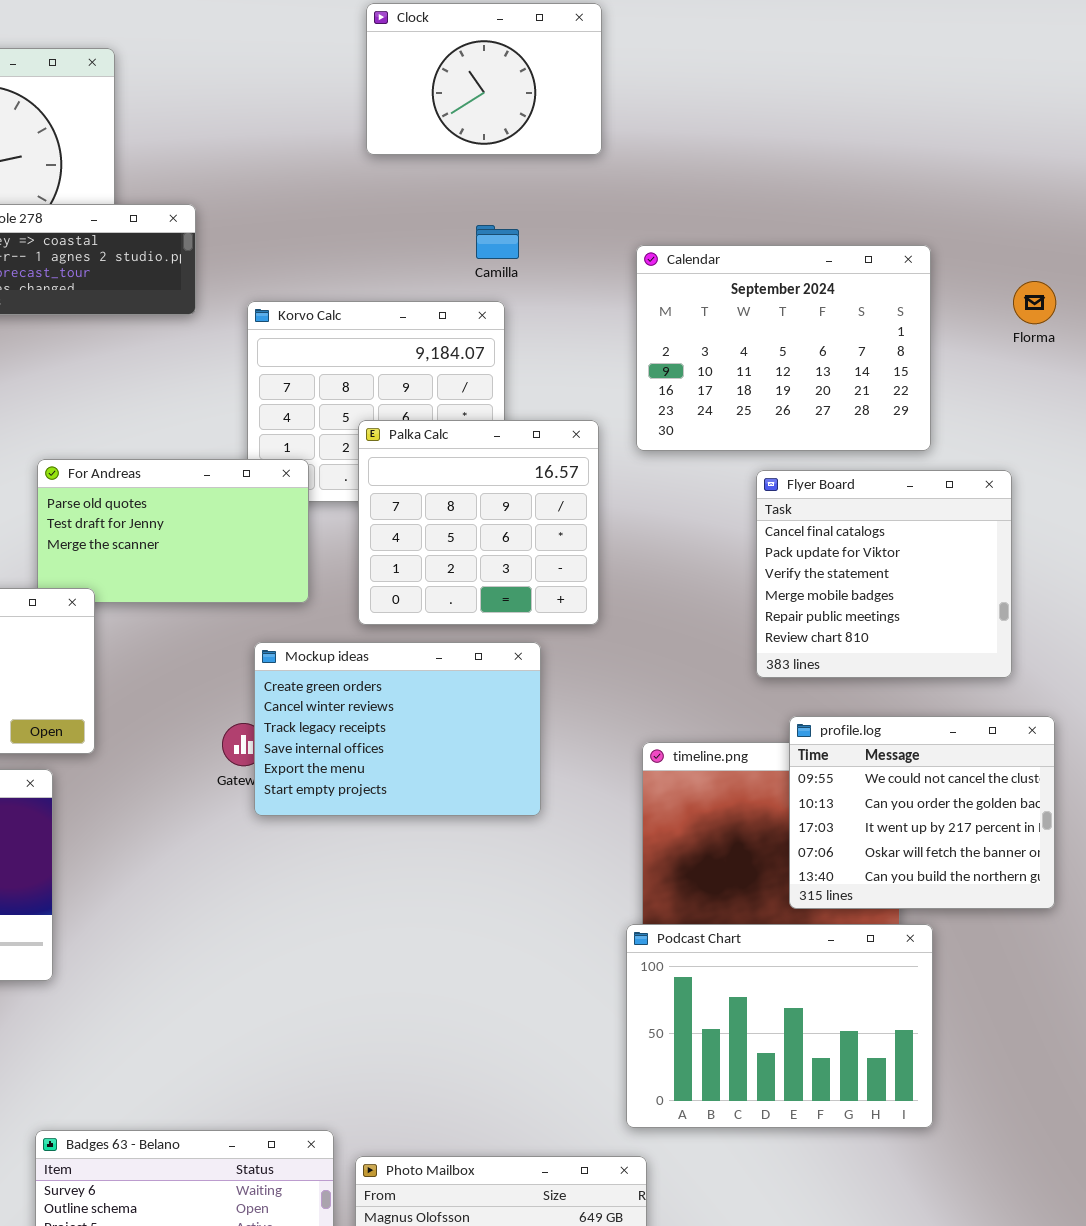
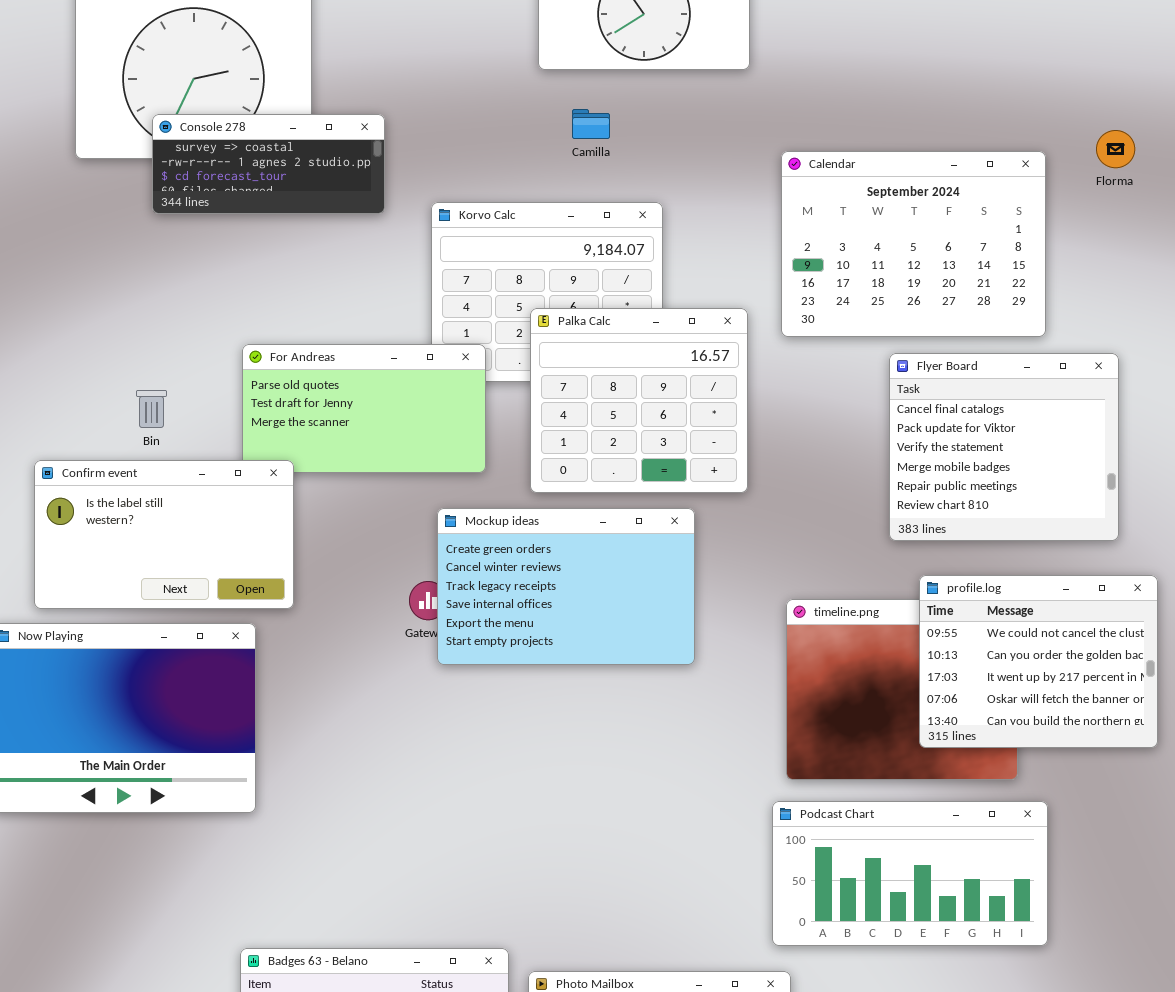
Camilla: [476,225,519,259] -> [572,109,610,139], moved
Florma: [1013,281,1056,324] -> [1096,130,1135,168], moved
Podcast Chart: [626,924,933,1128] -> [772,801,1048,946], resized

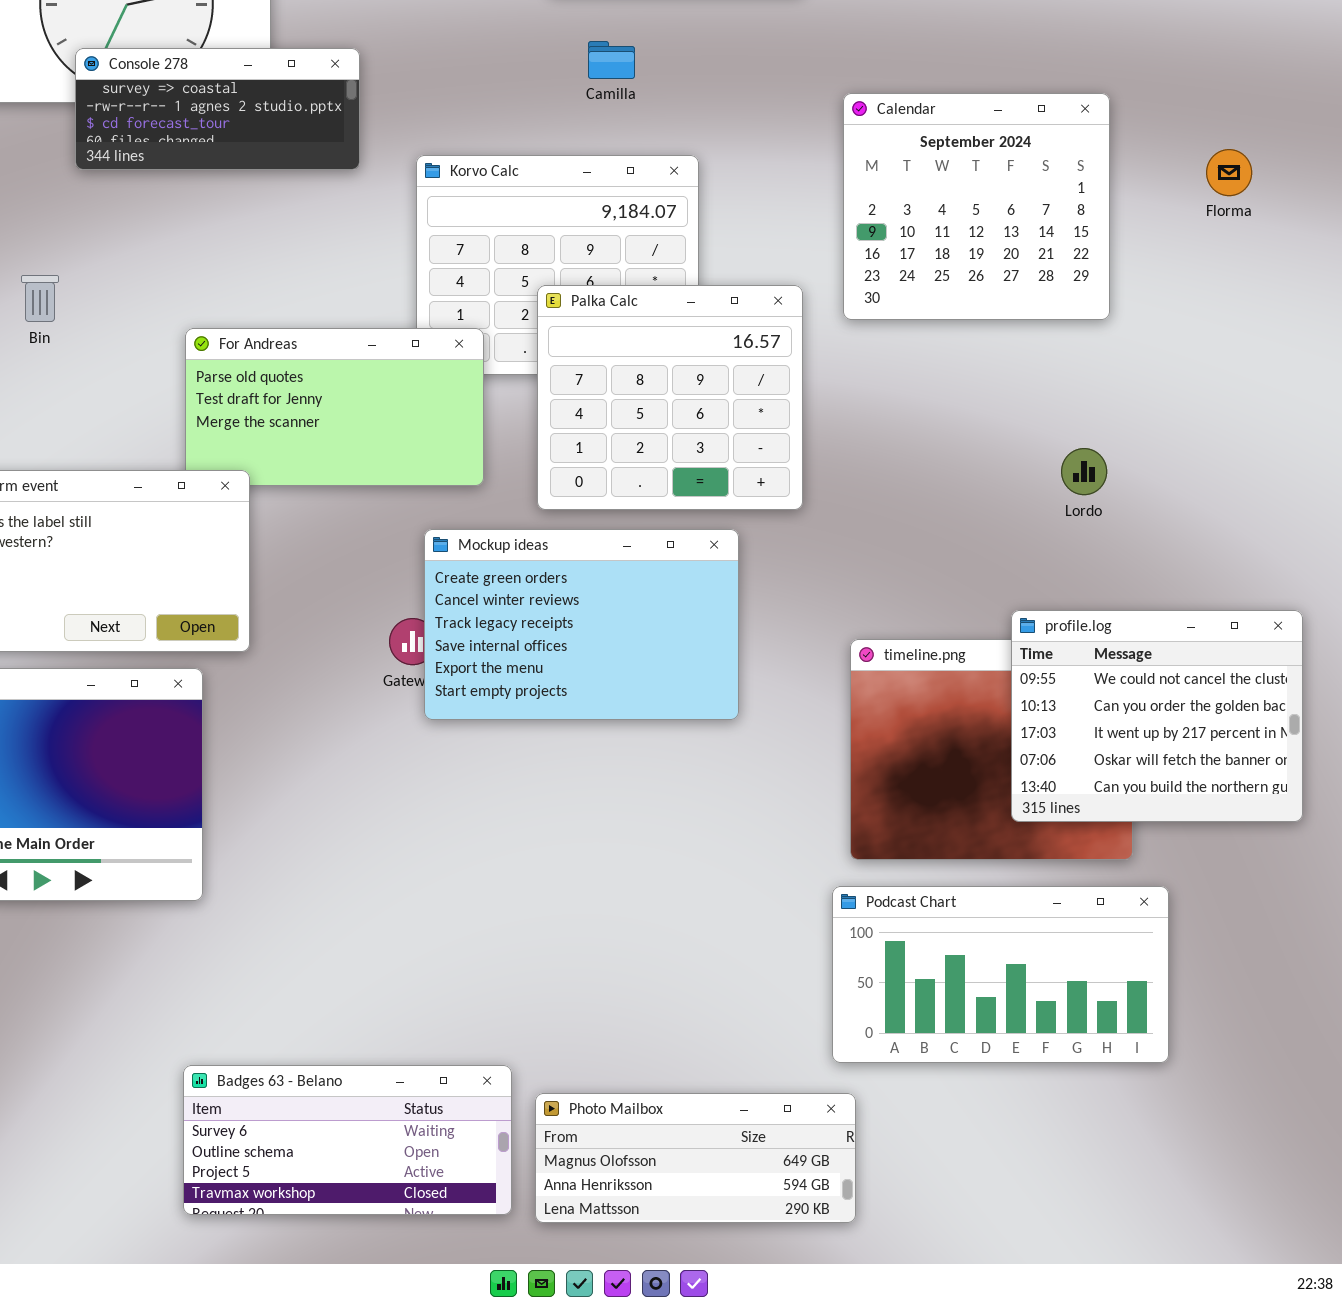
Florma: [1096,130,1135,168] -> [1206,149,1252,196], moved
Calendar: [781,151,1046,337] -> [843,93,1110,320], resized
Flyer Board: [889,353,1119,541] -> none, closed
Bin: [136,390,167,428] -> [21,275,59,322], moved

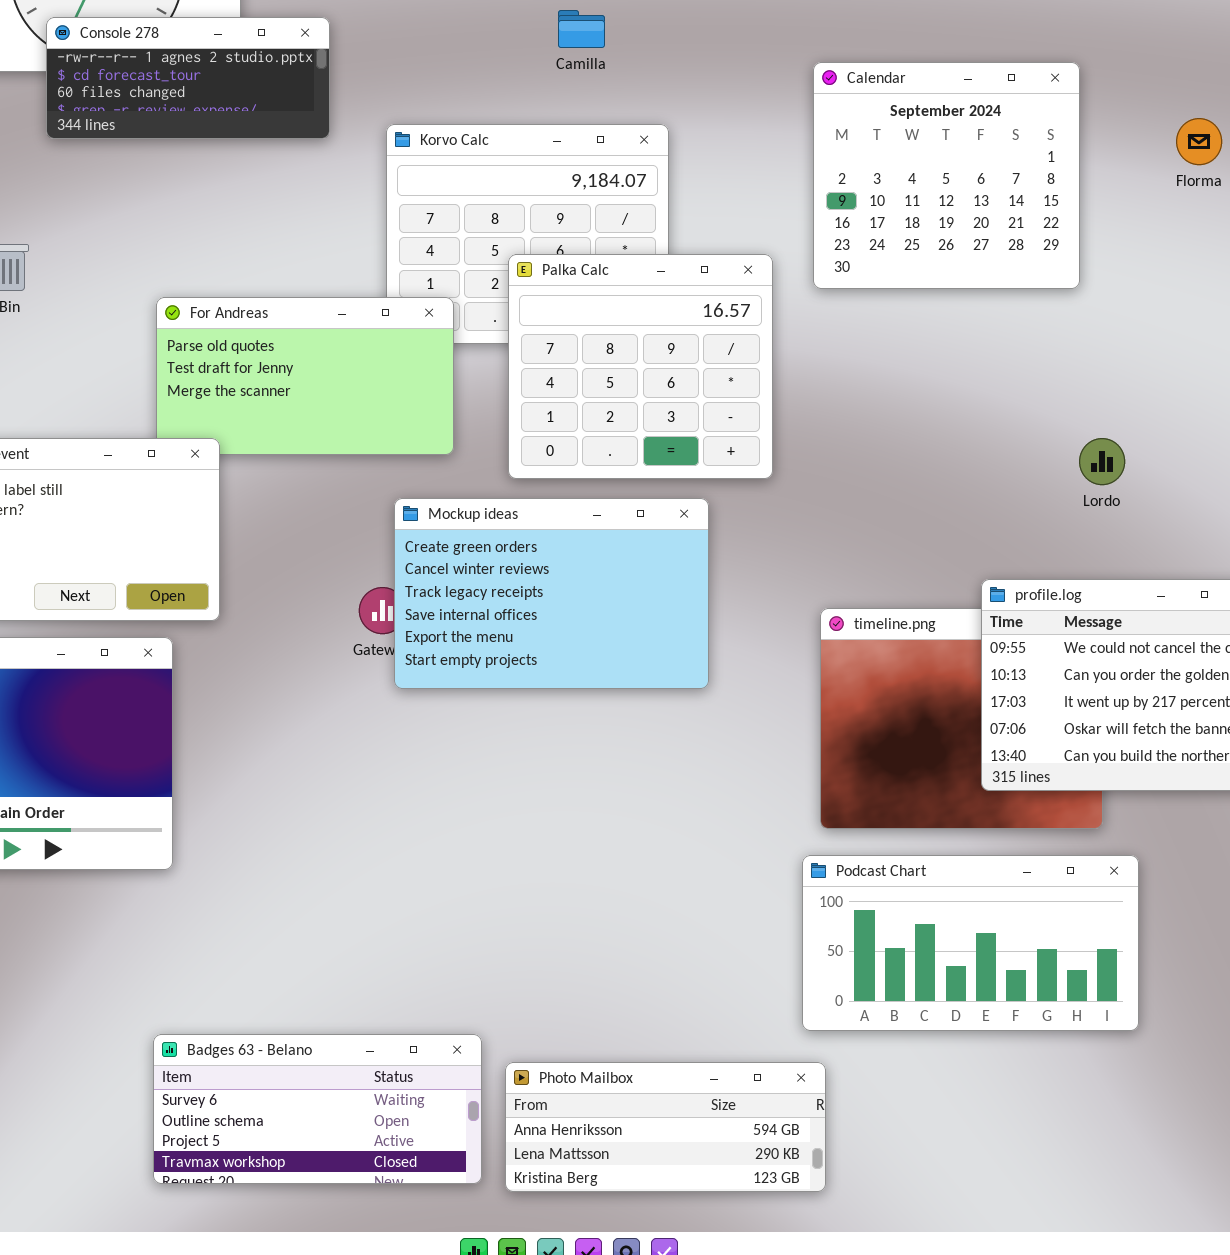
Console 278: [75,48,360,170] -> [46,17,330,139], scrolled down 1 row
Lordo: [1061,448,1107,495] -> [1079,438,1125,485], moved
Photo Mailbox: [535,1093,856,1223] -> [505,1062,826,1192], scrolled down 1 row

